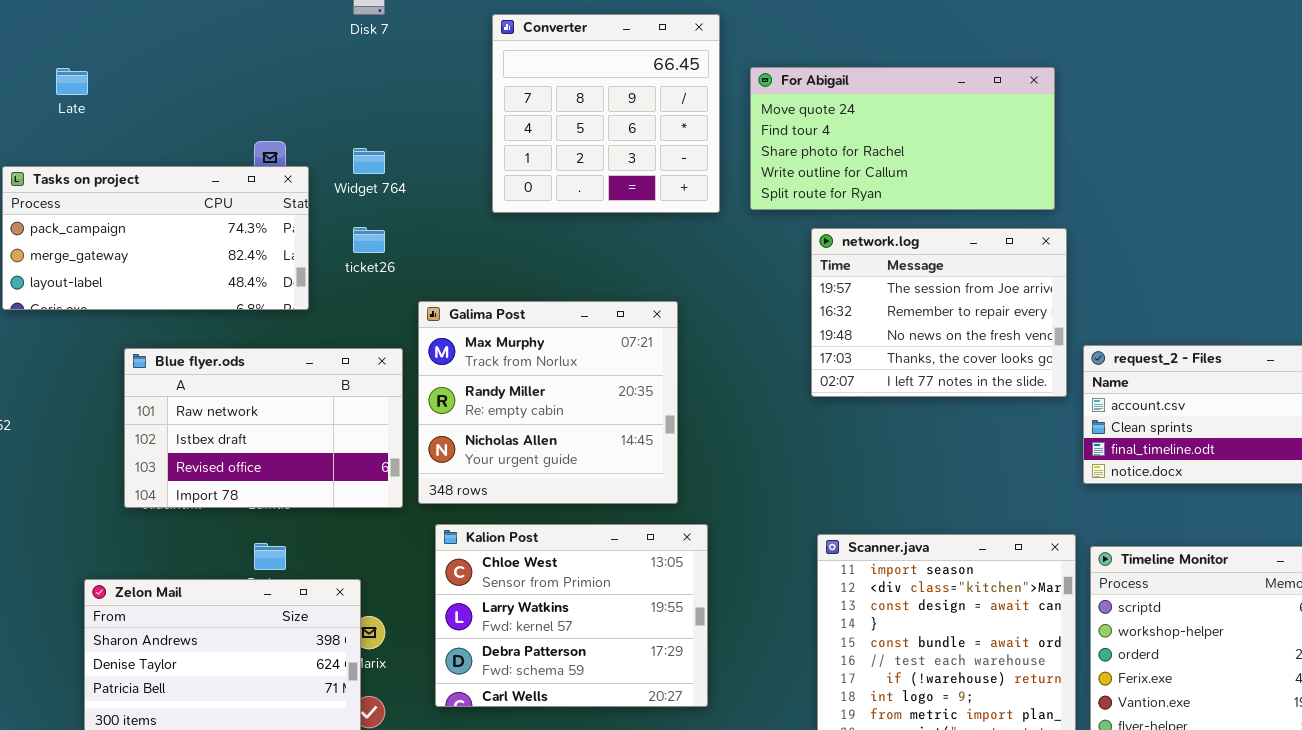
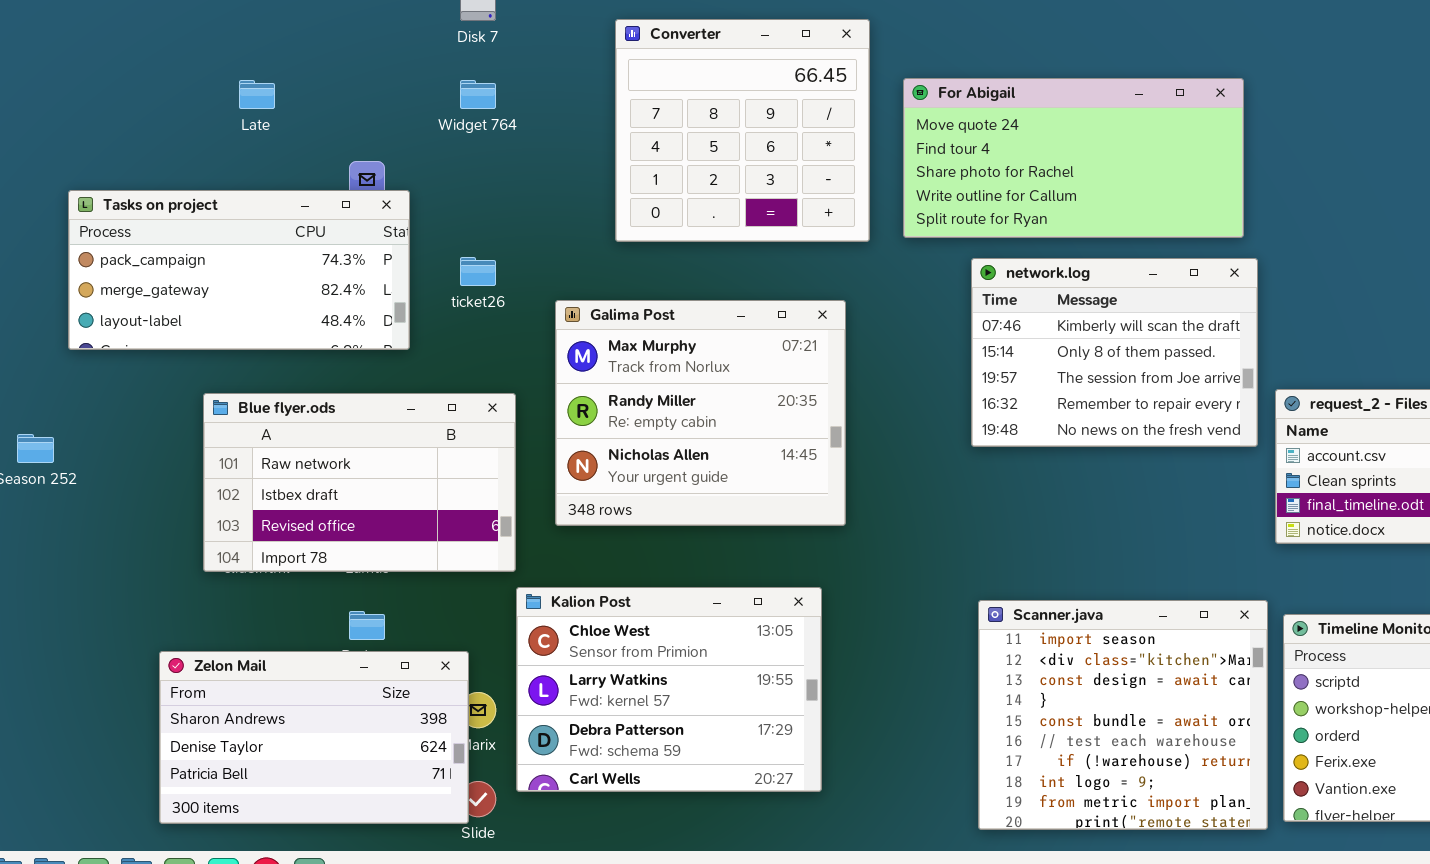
Late: [56,68,88,95] -> [239,80,275,109], moved
Widget 764: [353,148,385,174] -> [460,80,496,109], moved
network.log: [811,228,1067,397] -> [971,258,1258,447], scrolled up 2 rows
Galima Post: [418,301,678,504] -> [555,300,846,526], moved
Kalion Post: [435,524,708,707] -> [516,587,822,792], moved

